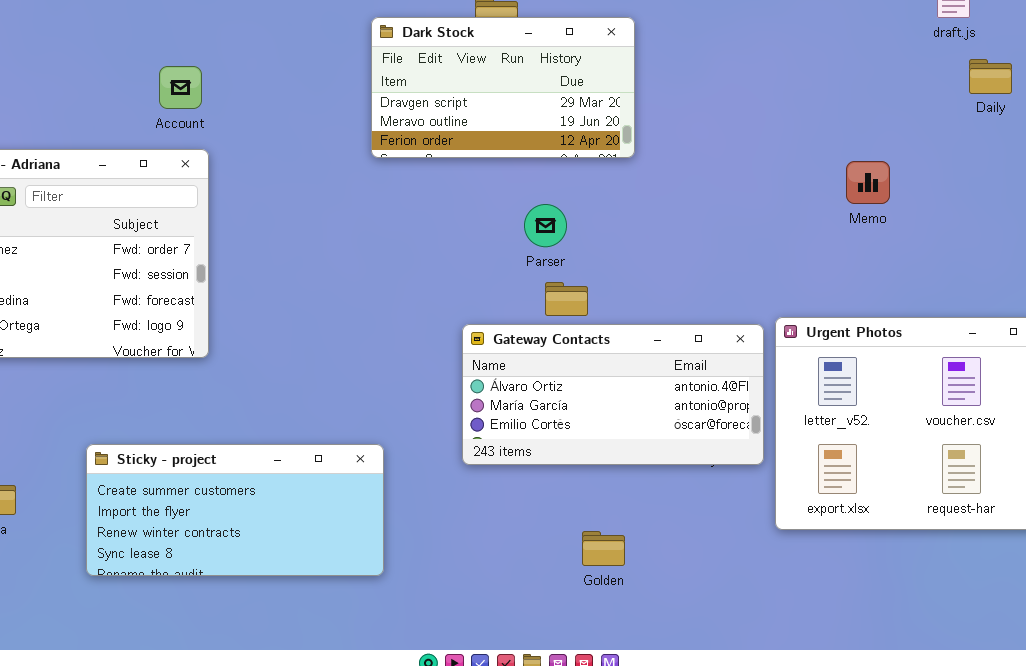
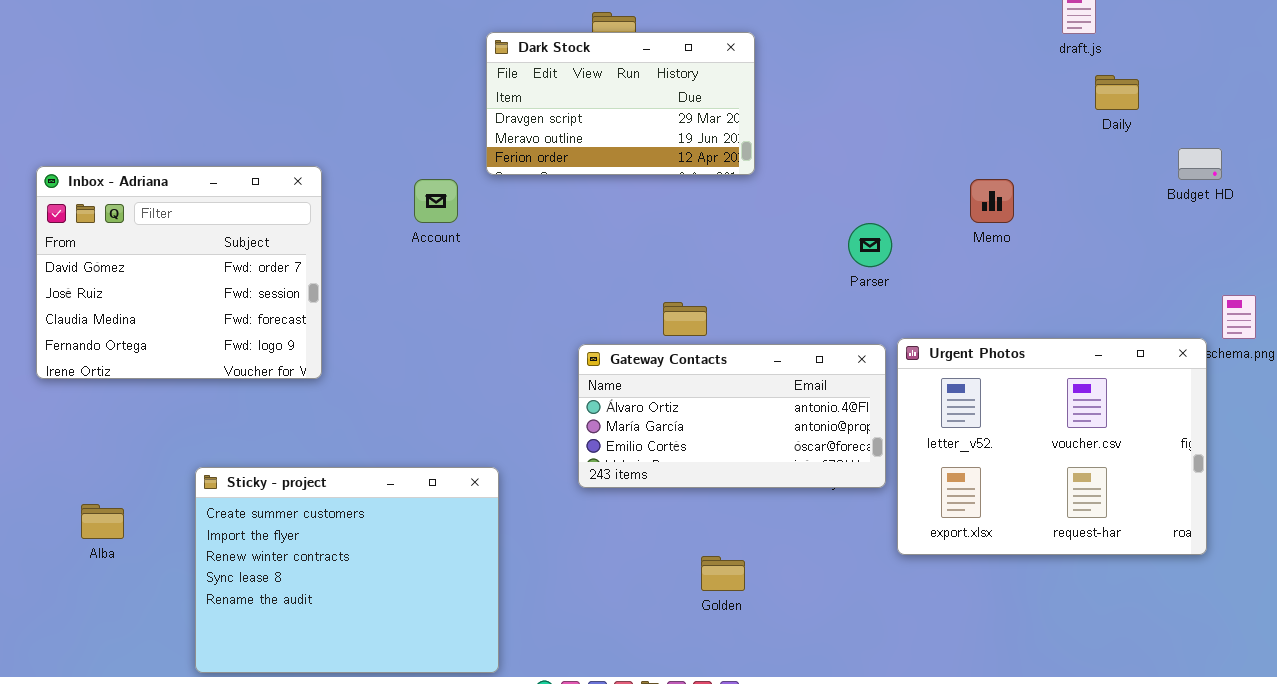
Account: [159,66,202,109] -> [414,179,458,223], moved
Parser: [524,204,567,247] -> [848,223,892,267], moved
Sticky - project: [86,444,384,576] -> [195,467,499,673], resized

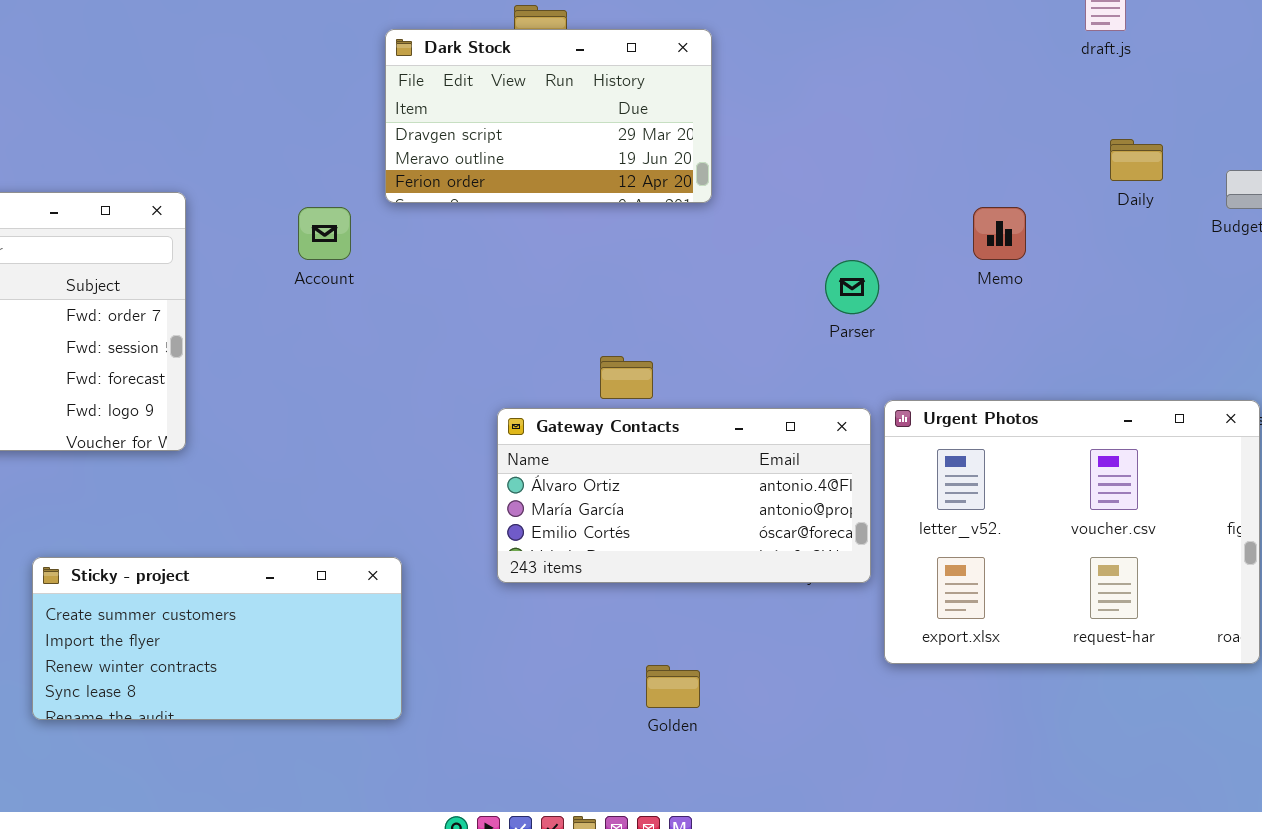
Daily: [1095,75,1139,110] -> [1110,139,1163,181], moved
Sticky - project: [195,467,499,673] -> [32,557,402,720], resized

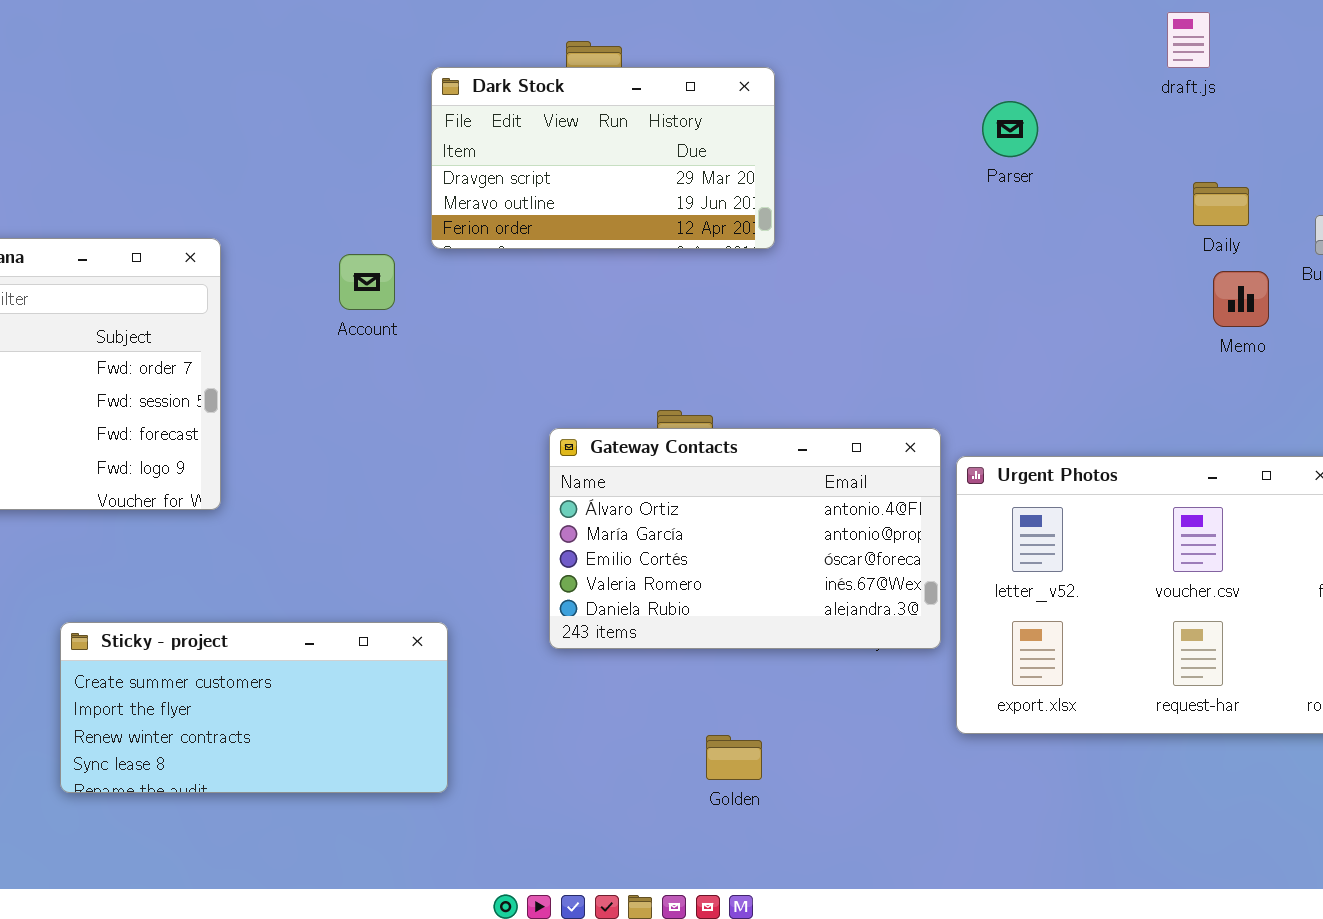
Memo: [973,207,1026,260] -> [1213,271,1269,327], moved
Parser: [825,260,879,314] -> [982,101,1038,157], moved
Gateway Contacts: [497,408,871,583] -> [549,428,941,649], resized

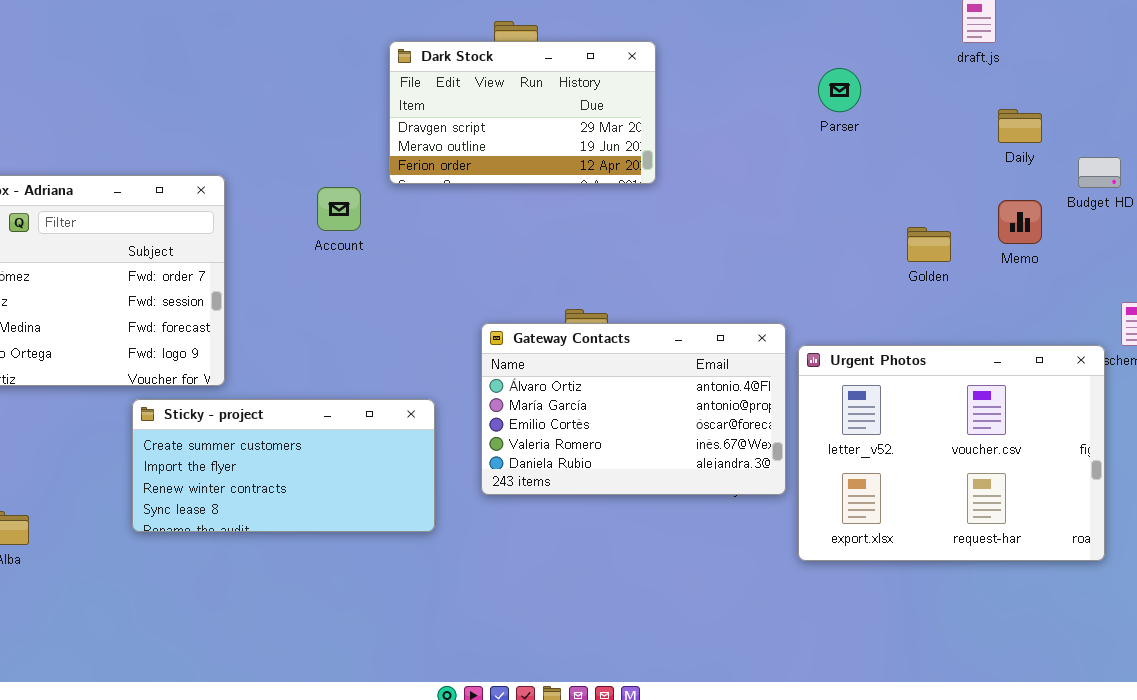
Daily: [1193,182,1249,226] -> [998,109,1042,143], moved
Sticky - project: [60,622,448,793] -> [132,399,435,532], moved
Golden: [706,735,762,780] -> [907,227,951,262], moved

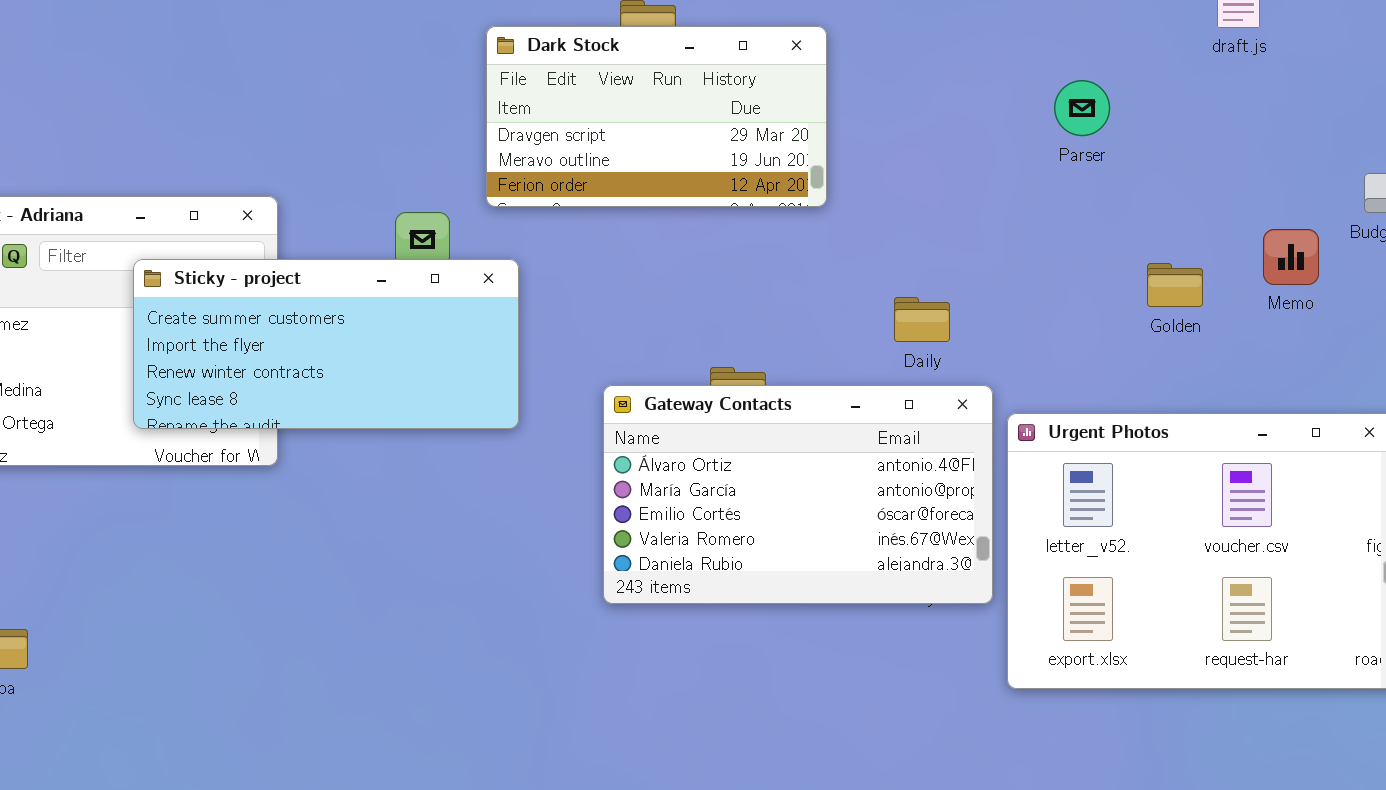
Parser: [818,68,861,112] -> [1054,80,1110,136], moved
Daily: [998,109,1042,143] -> [894,297,950,342], moved
Sticky - project: [132,399,435,532] -> [133,259,519,429], moved

